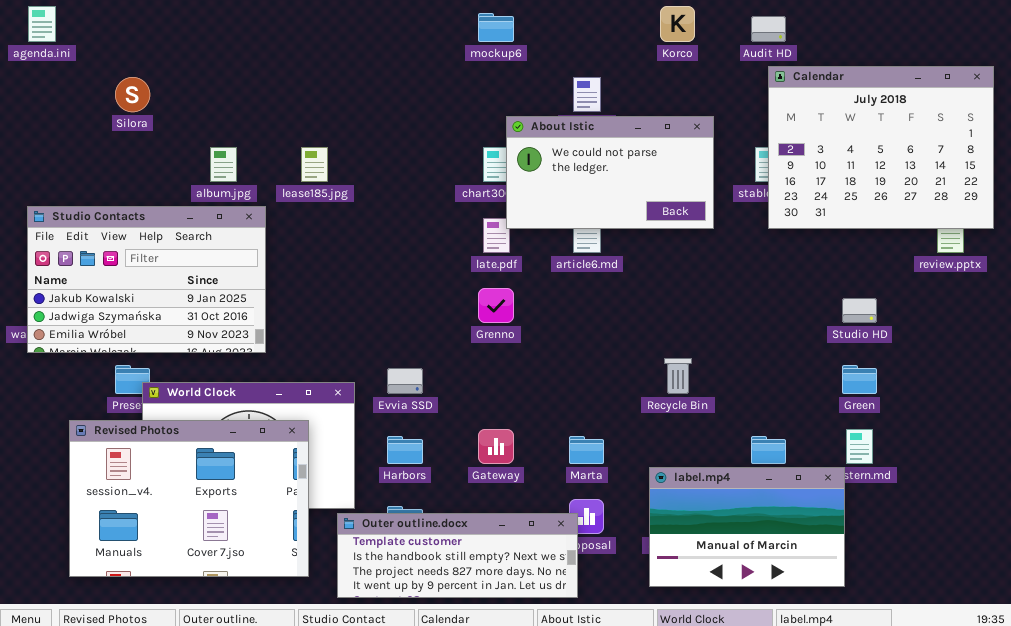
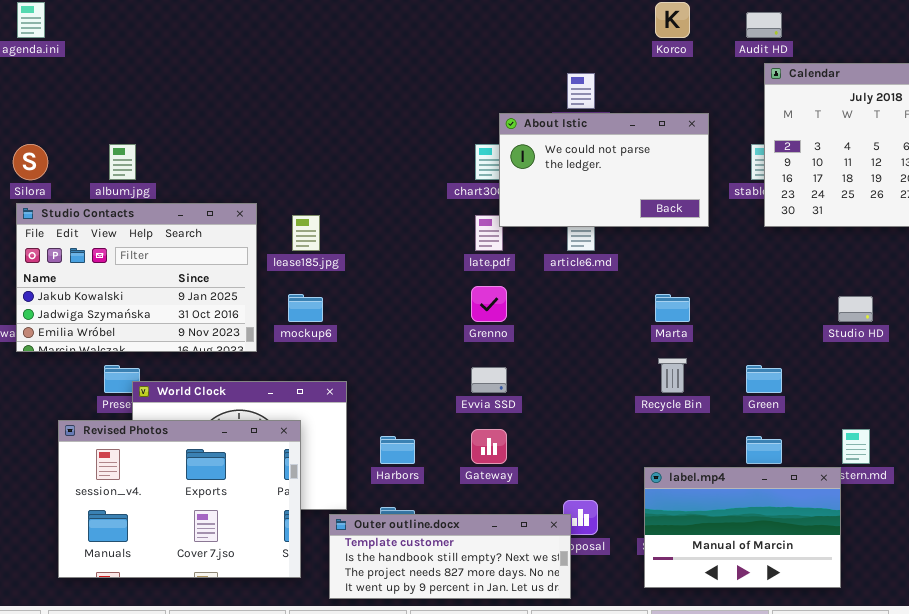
mockup6: [478,13,514,42] -> [288,294,323,322], moved
Silora: [115,77,150,112] -> [13,144,48,180], moved
album.jpg: [210,147,237,182] -> [109,144,136,180], moved
lease185.jpg: [301,147,328,182] -> [292,215,320,251], moved
Green: [842,365,877,394] -> [746,365,782,393], moved
Evvia SSD: [387,368,423,394] -> [471,367,507,393], moved
Marta: [569,436,604,464] -> [655,294,690,322], moved

